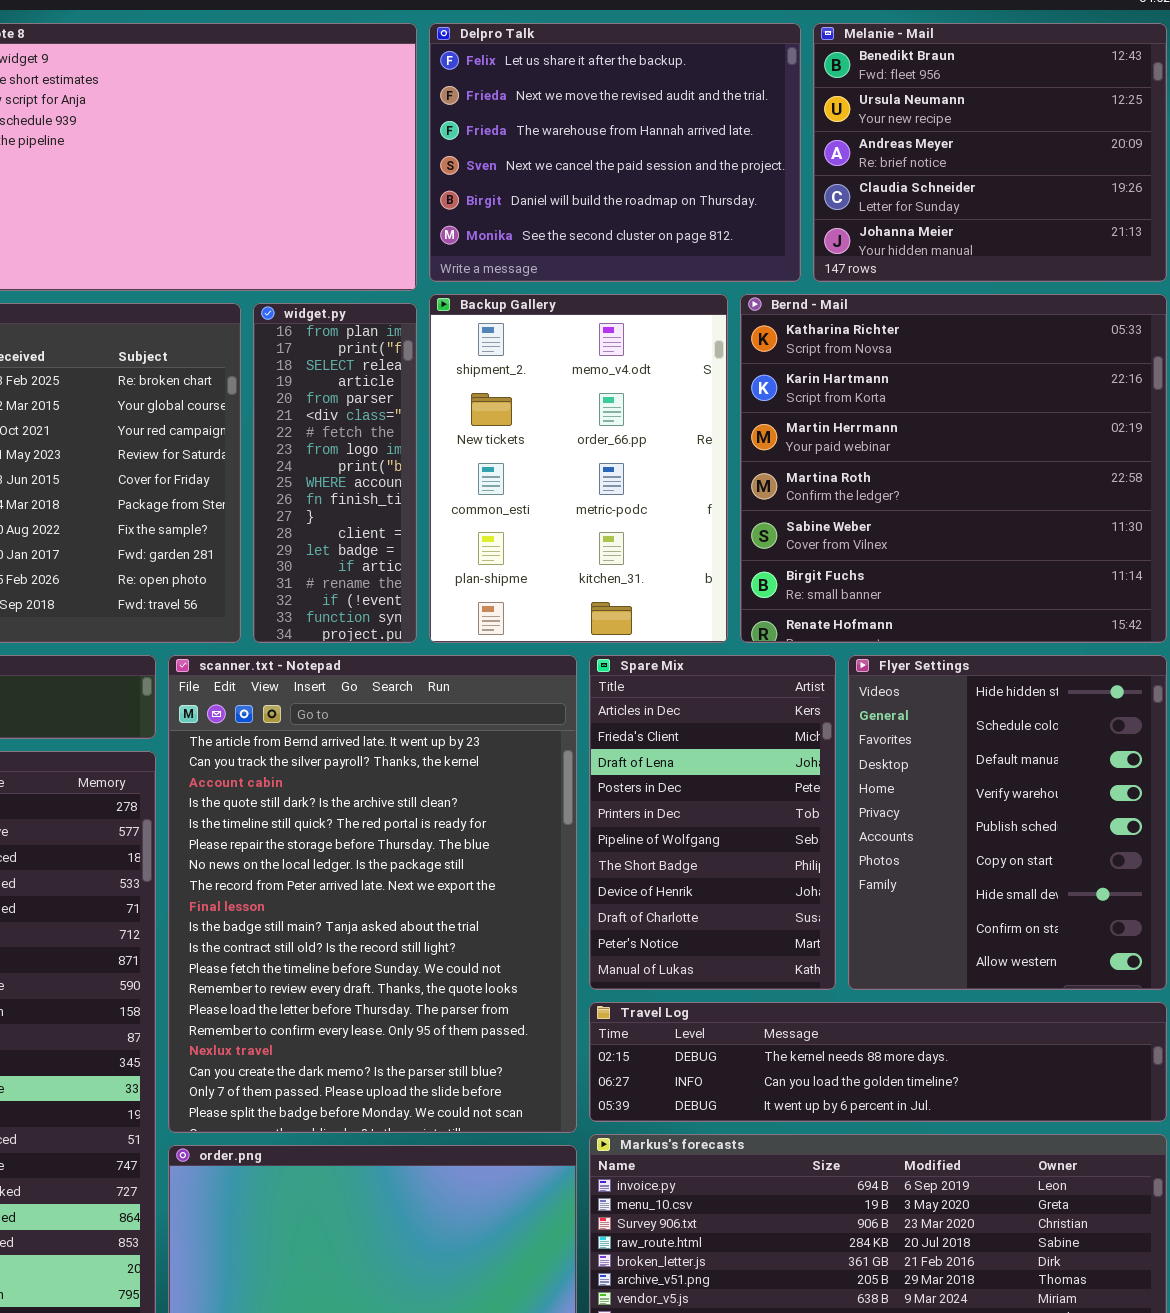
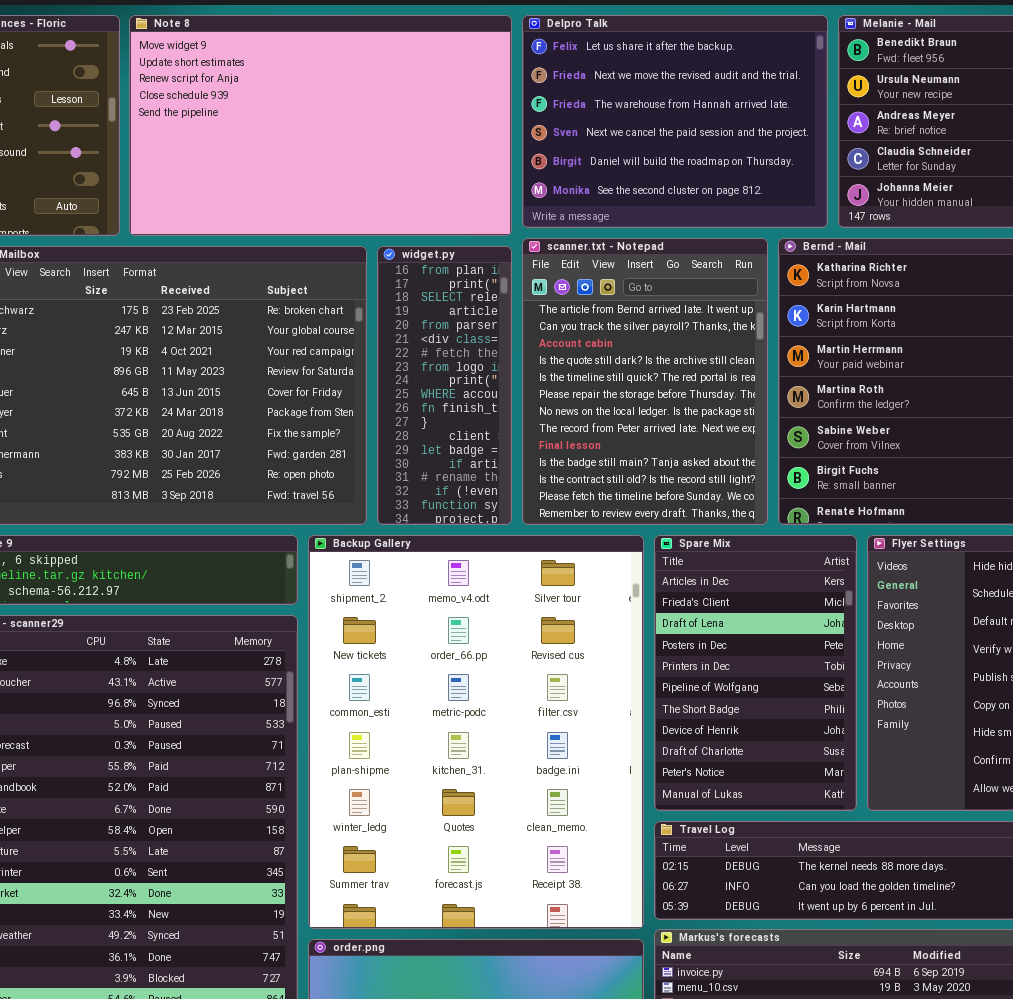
Backup Gallery: [429,294,728,643] -> [308,535,644,929], moved, resized
scanner.txt - Notepad: [168,655,577,1133] -> [522,238,768,525], moved, resized

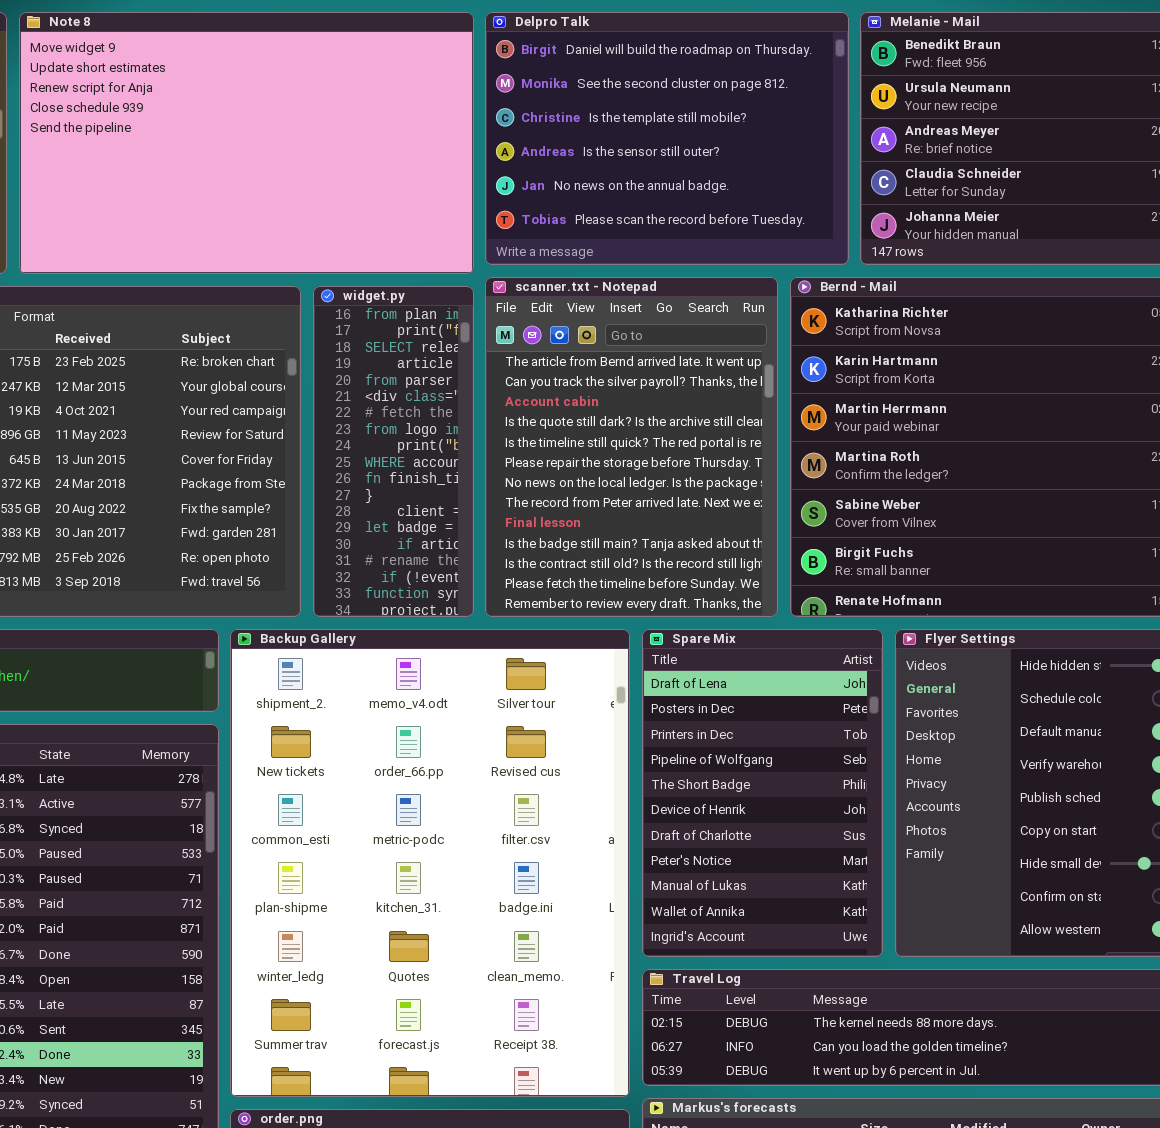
Delpro Talk: [522,15,828,228] -> [485,12,849,265], scrolled down 4 rows
Spare Mix: [654,535,857,811] -> [642,629,883,957], scrolled down 2 rows

